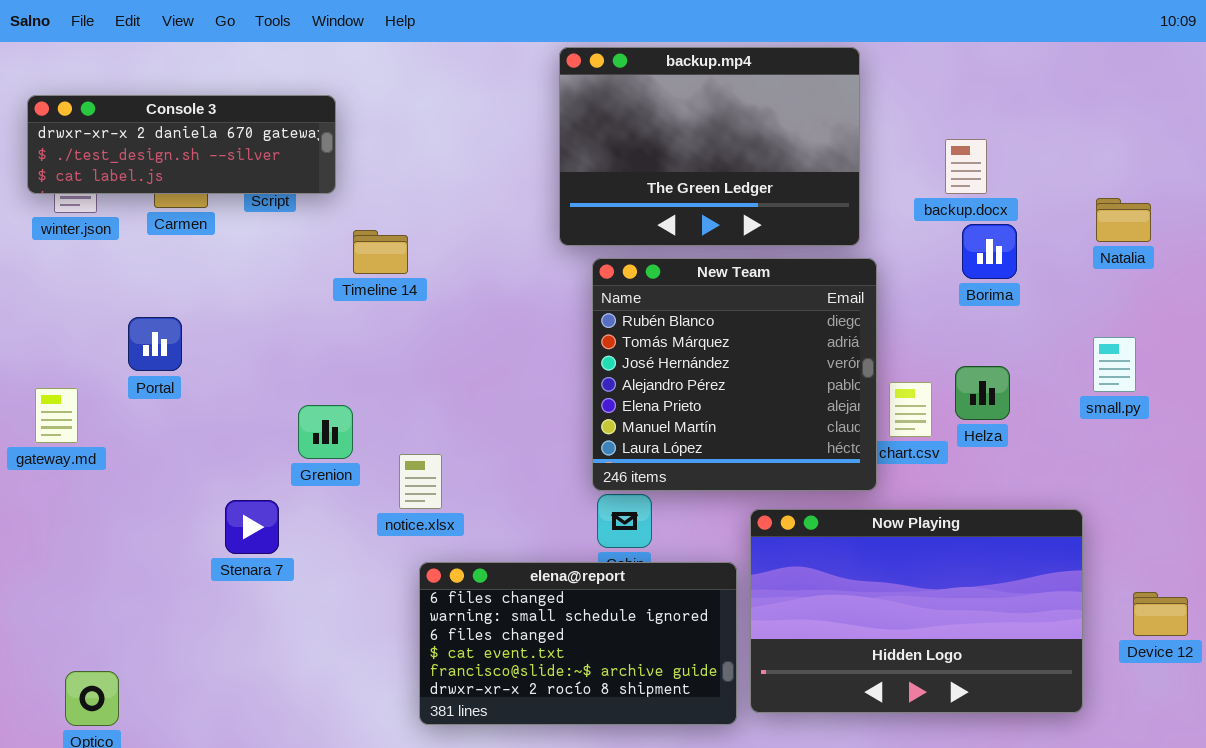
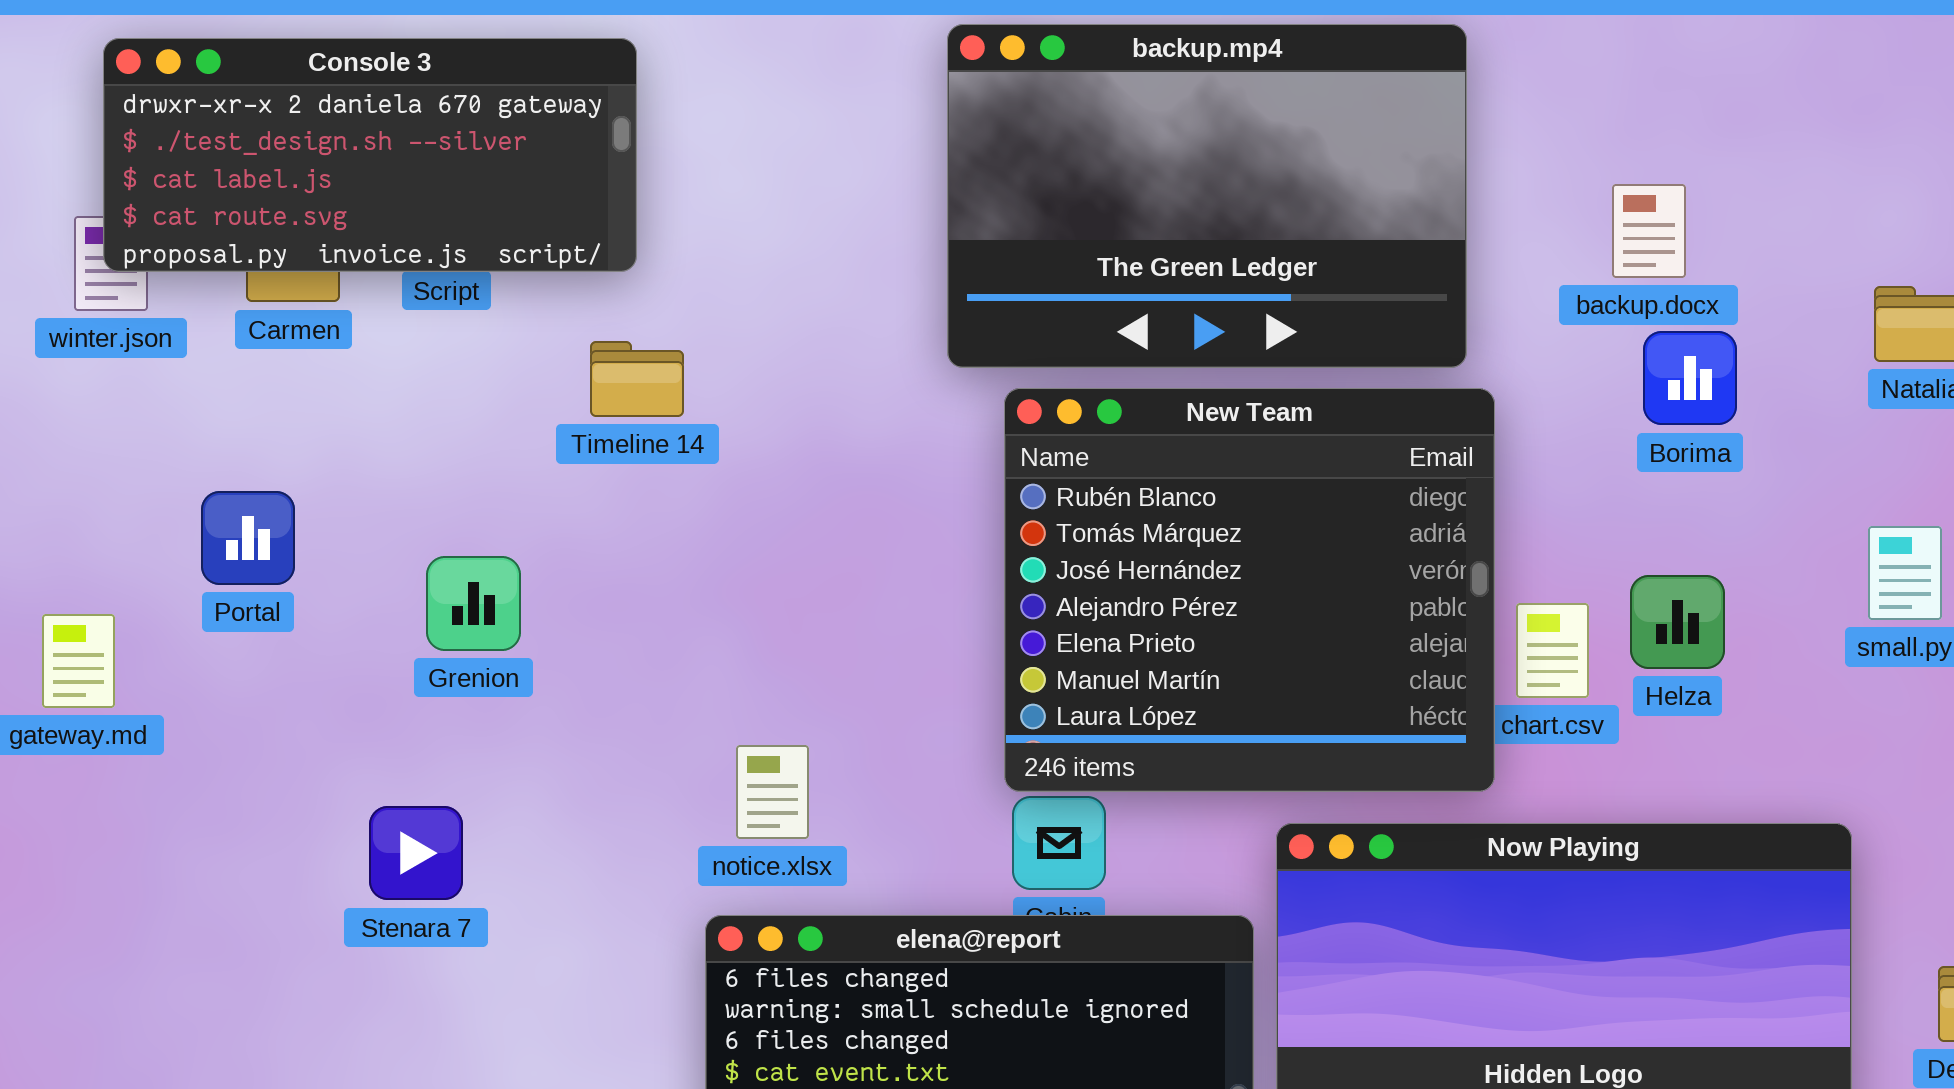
Console 3: [27,95,336,194] -> [103,38,637,272], moved, resized
Grenion: [298,405,353,459] -> [426,556,521,651], moved
notice.xlsx: [399,454,442,509] -> [736,745,809,839], moved

